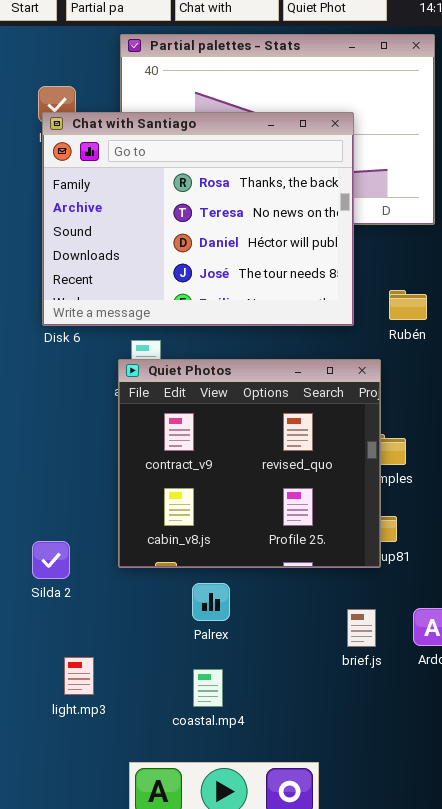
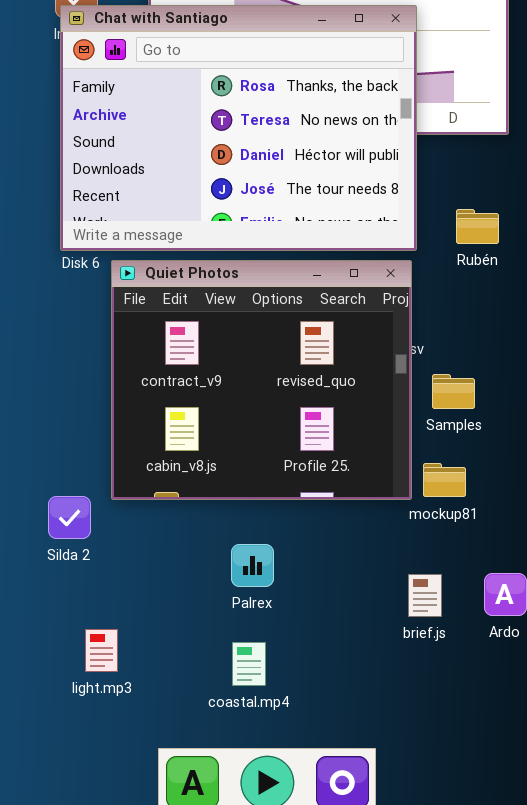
Quiet Photos: [118,359,381,568] -> [111,260,412,500], moved

